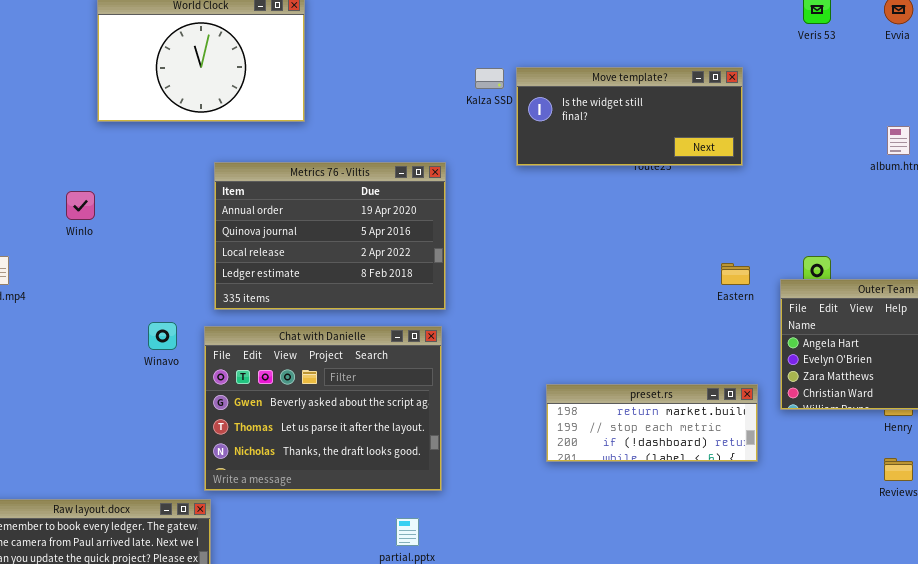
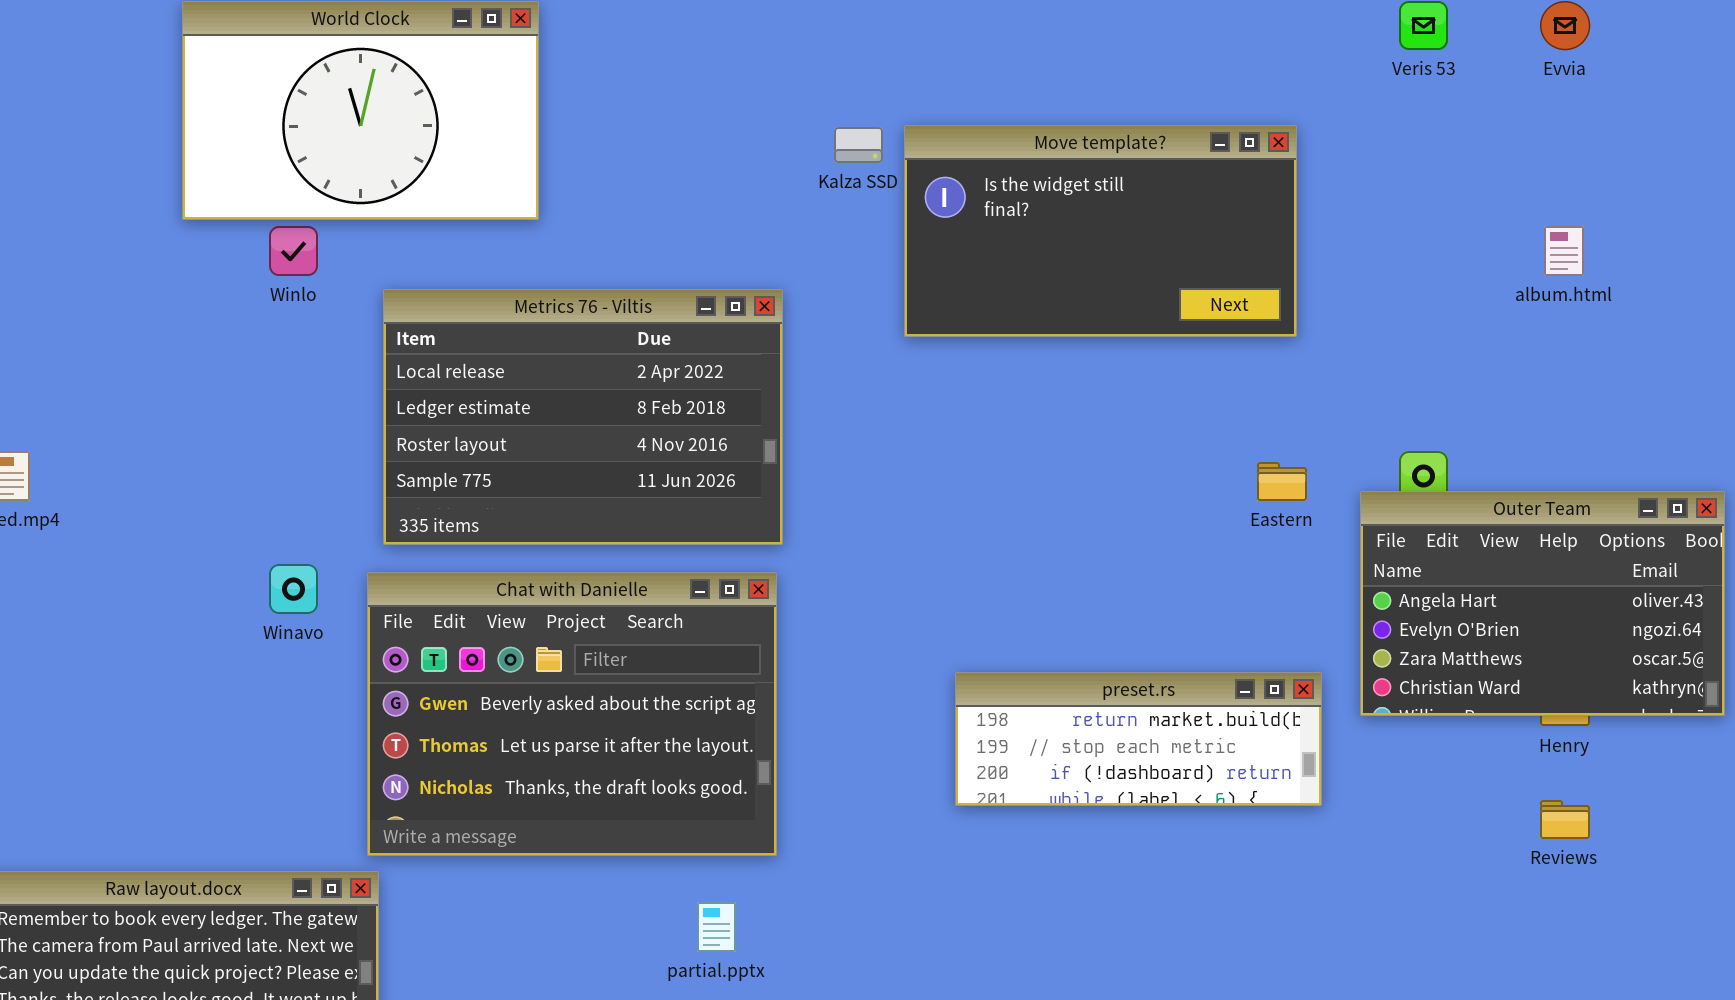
Move template?: [516,67,743,166] -> [904,125,1297,337], resized
Metrics 76 - Viltis: [214,162,446,310] -> [383,289,783,545], scrolled down 2 rows
Winlo: [66,191,95,220] -> [269,226,318,276], moved

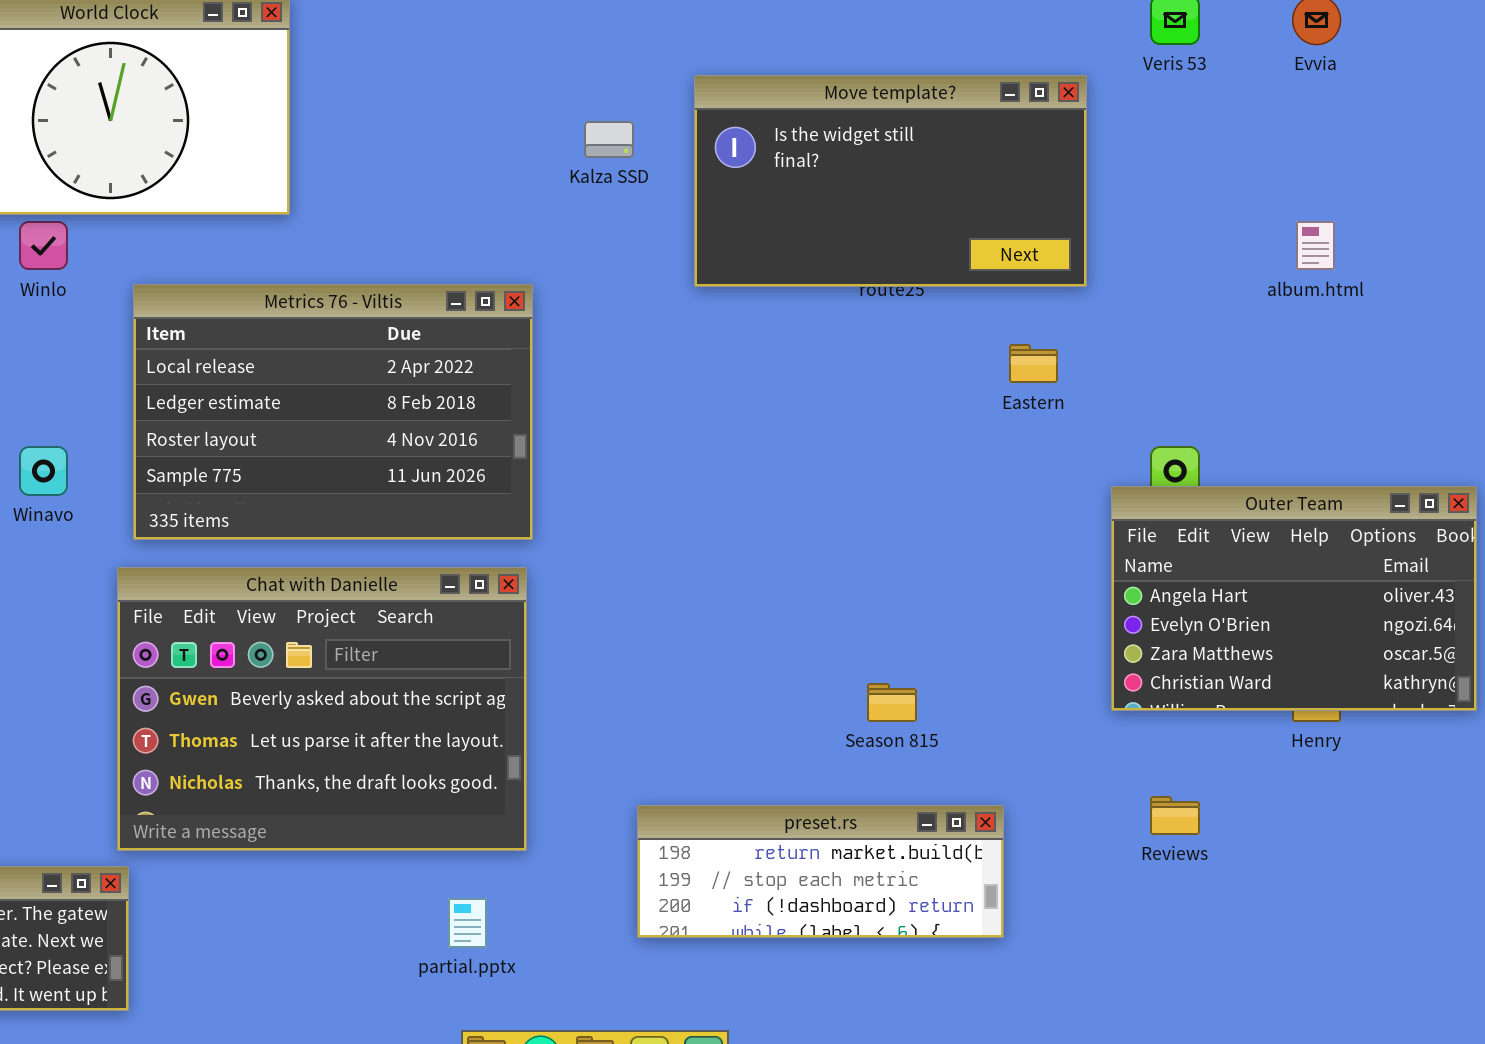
Move template?: [904,125,1297,337] -> [694,75,1087,287], moved
Eastern: [1257,462,1307,501] -> [1009,344,1058,383], moved
Winavo: [269,564,318,614] -> [19,446,68,496], moved
preset.rs: [955,672,1322,806] -> [637,805,1004,938], moved
Reviews: [1540,800,1590,839] -> [1150,796,1200,835], moved

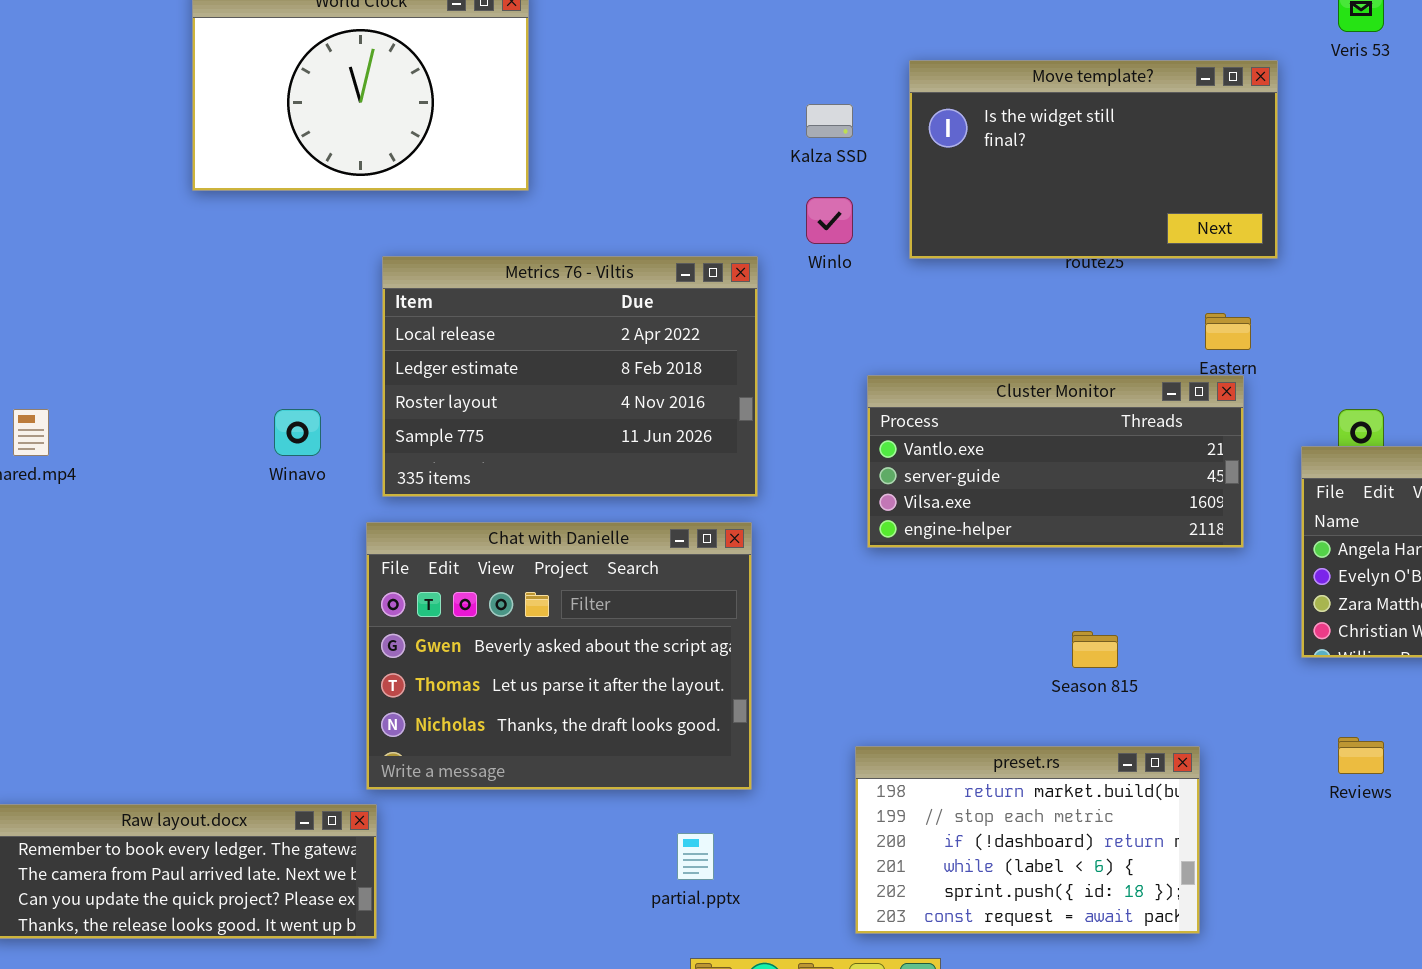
Winlo: [19,221,68,270] -> [806,197,853,244], moved
Cluster Monitor: none -> [867,375,1244,548], opened
preset.rs: [637,805,1004,938] -> [855,746,1200,934], resized

